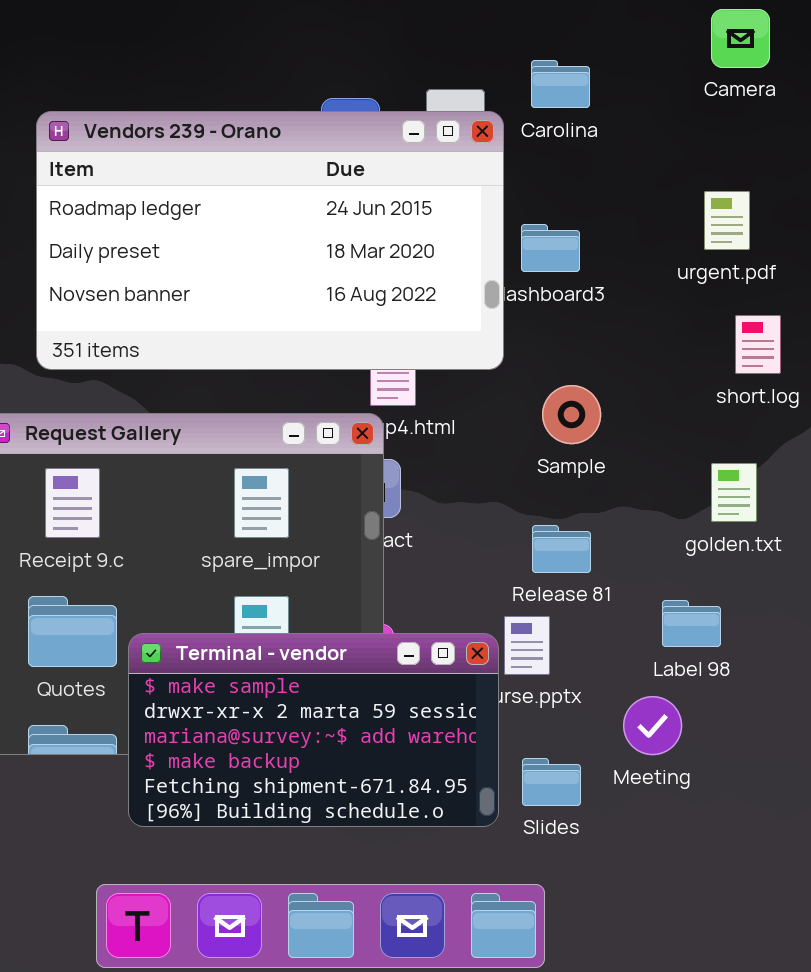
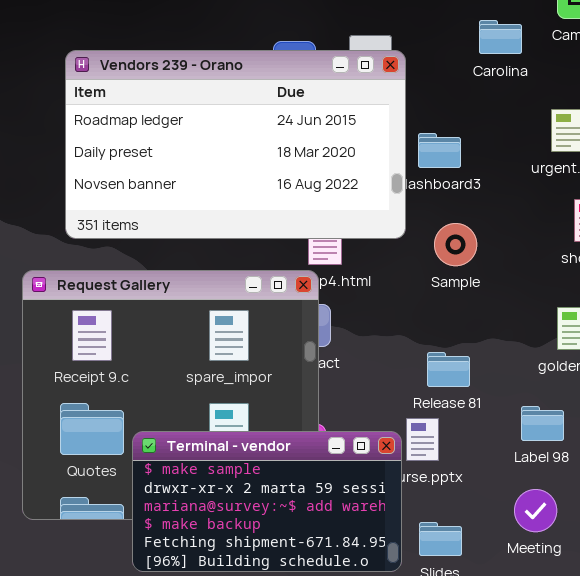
Carolina: [531,60,590,108] -> [479,20,522,54], moved
Sample: [542,385,601,444] -> [434,223,477,266], moved
Meeting: [623,696,682,755] -> [514,489,557,532], moved

